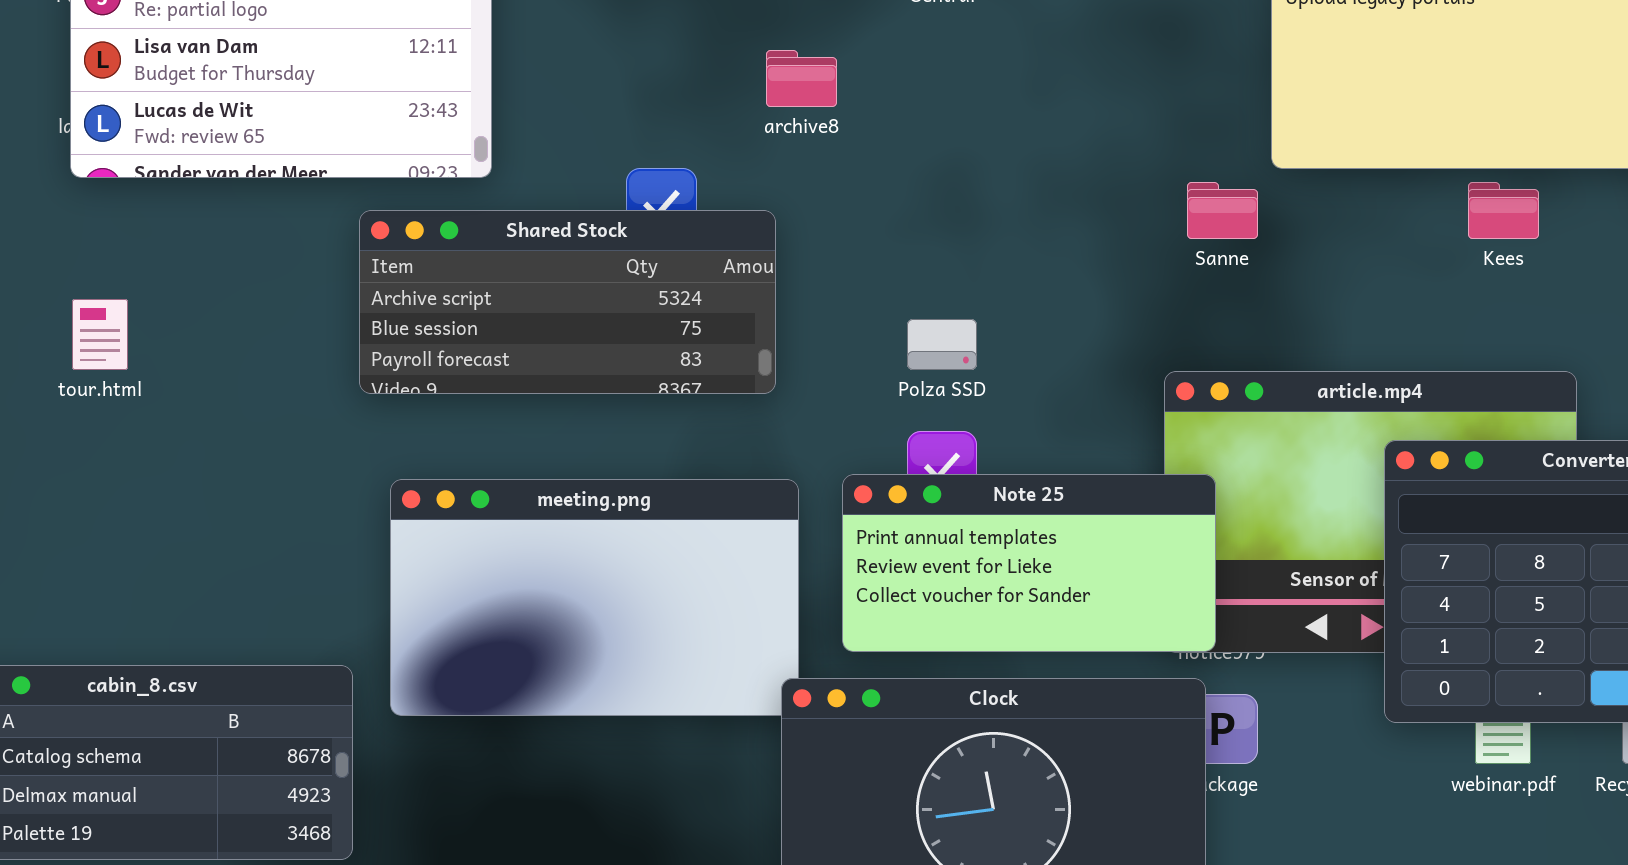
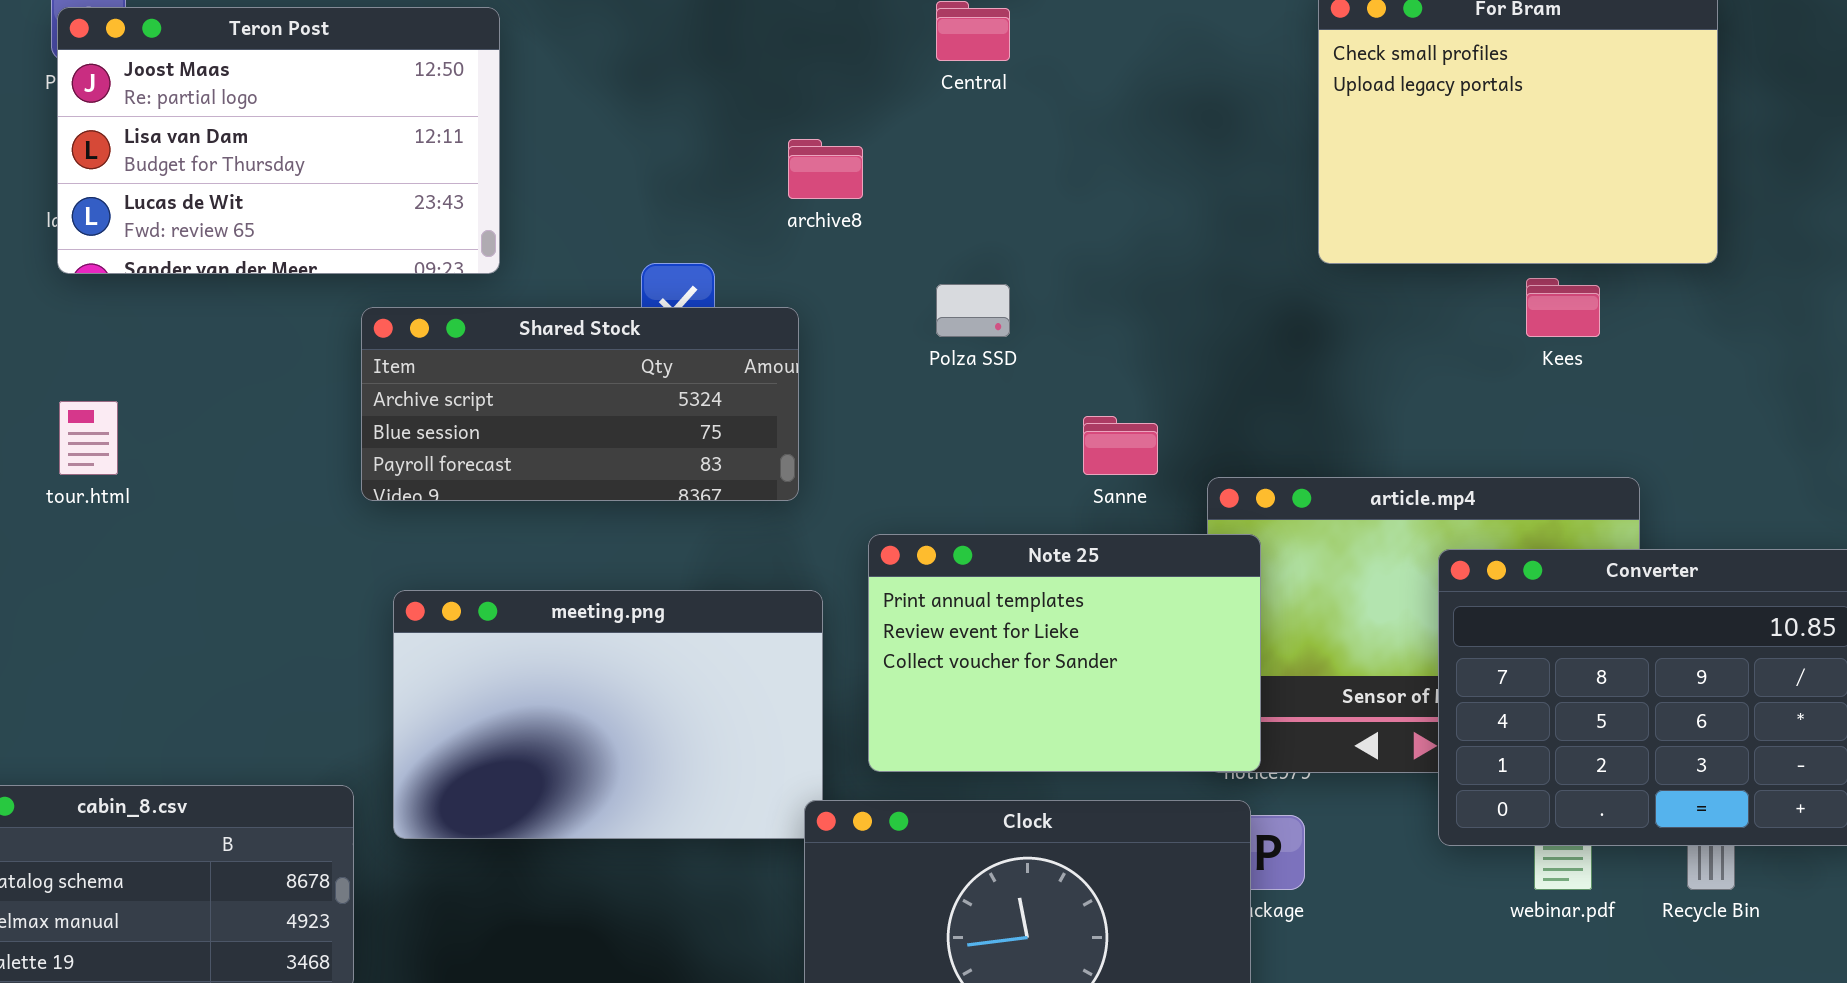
Sanne: [1187,182,1258,239] -> [1083,416,1158,475], moved
Polza SSD: [907,319,977,370] -> [936,284,1010,337], moved
Note 25: [842,474,1216,652] -> [868,534,1261,772], resized

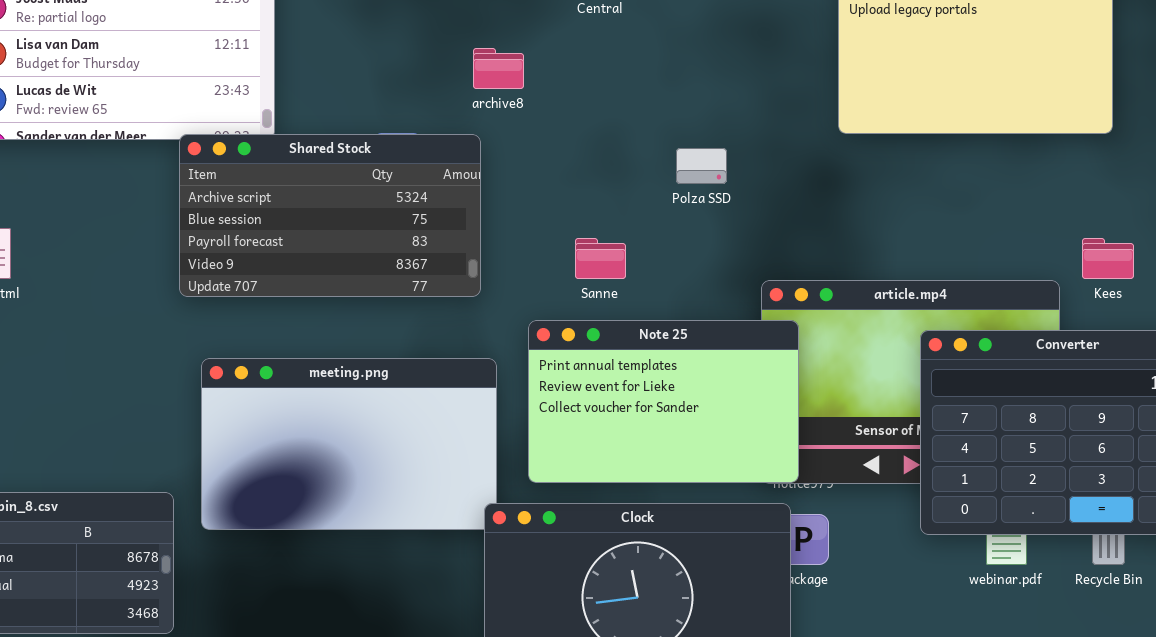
Kees: [1526,278,1600,337] -> [1082,238,1134,279], moved
Polza SSD: [936,284,1010,337] -> [676,148,727,184], moved
Shared Stock: [361,307,799,501] -> [179,134,481,297], resized
Sanne: [1083,416,1158,475] -> [575,238,626,279], moved

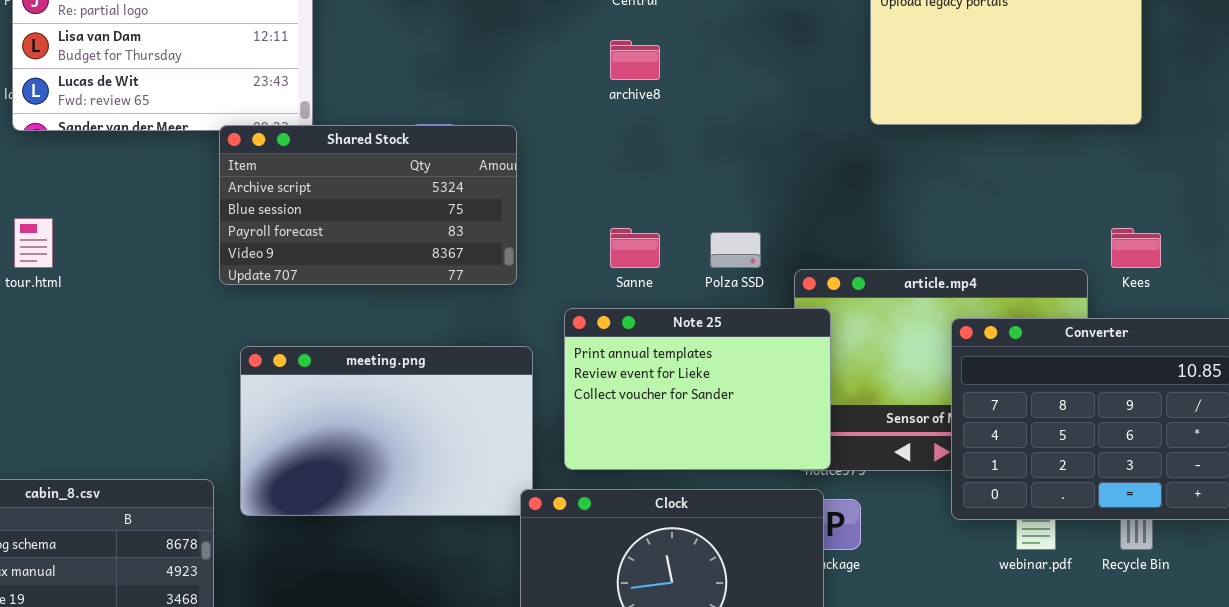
archive8: [473,48,524,89] -> [610,40,660,80], moved
Polza SSD: [676,148,727,184] -> [710,232,761,268], moved

